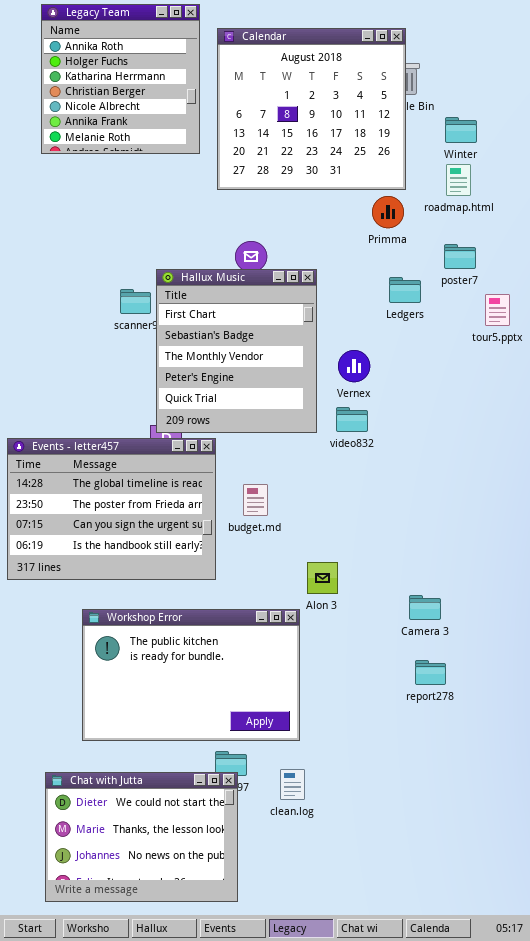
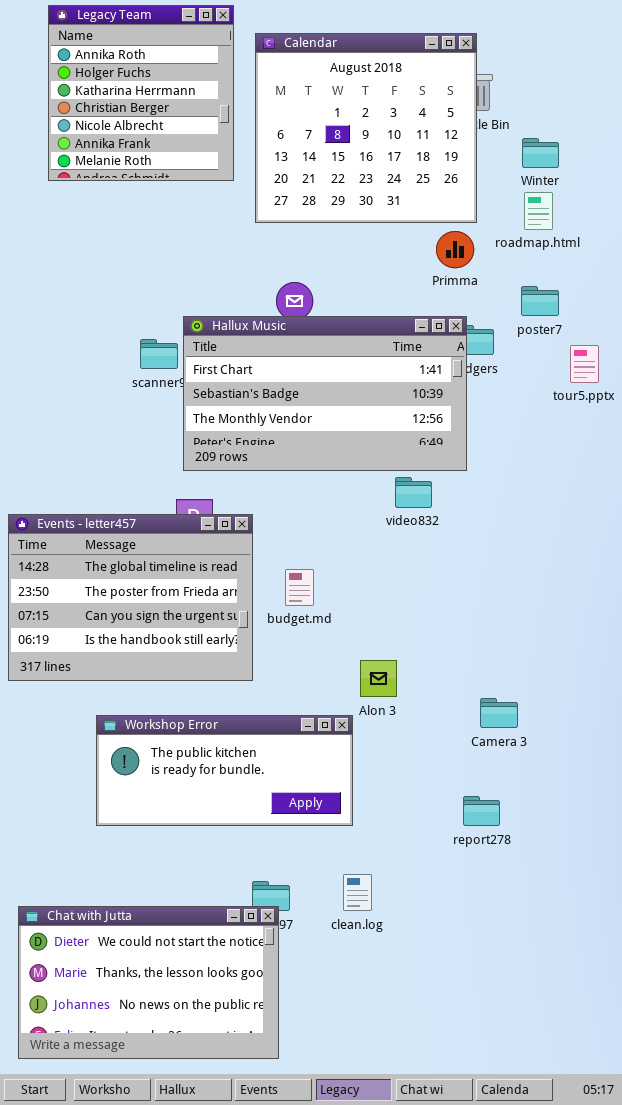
Hallux Music: [156,269,317,433] -> [183,316,467,471], resized
Workshop Error: [82,609,300,741] -> [96,715,353,826], resized
report278: [415,660,446,685] -> [463,796,500,826], moved
clean.log: [280,769,305,800] -> [343,874,372,911], moved
Chat with Jutta: [45,772,238,902] -> [18,906,279,1059], resized

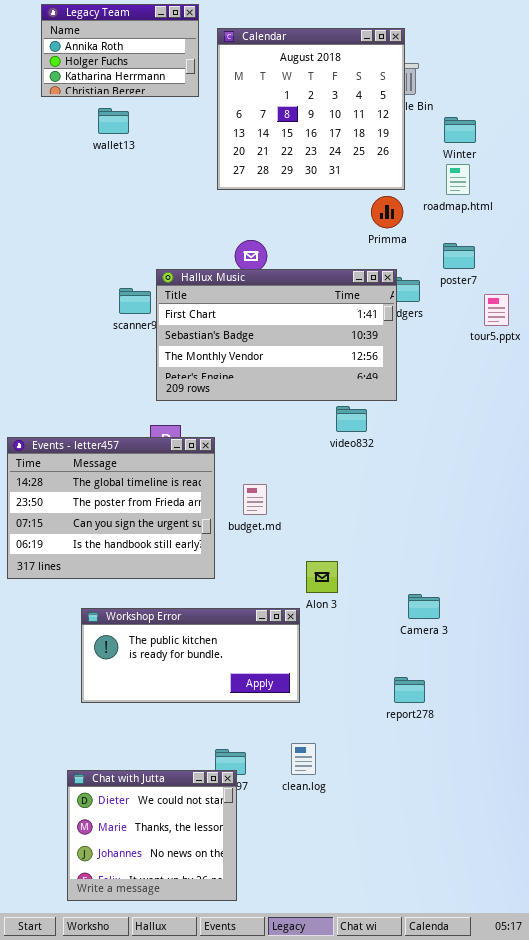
Legacy Team: [48,5,234,181] -> [41,4,199,97], resized
Chat with Jutta: [18,906,279,1059] -> [67,770,237,901], resized

